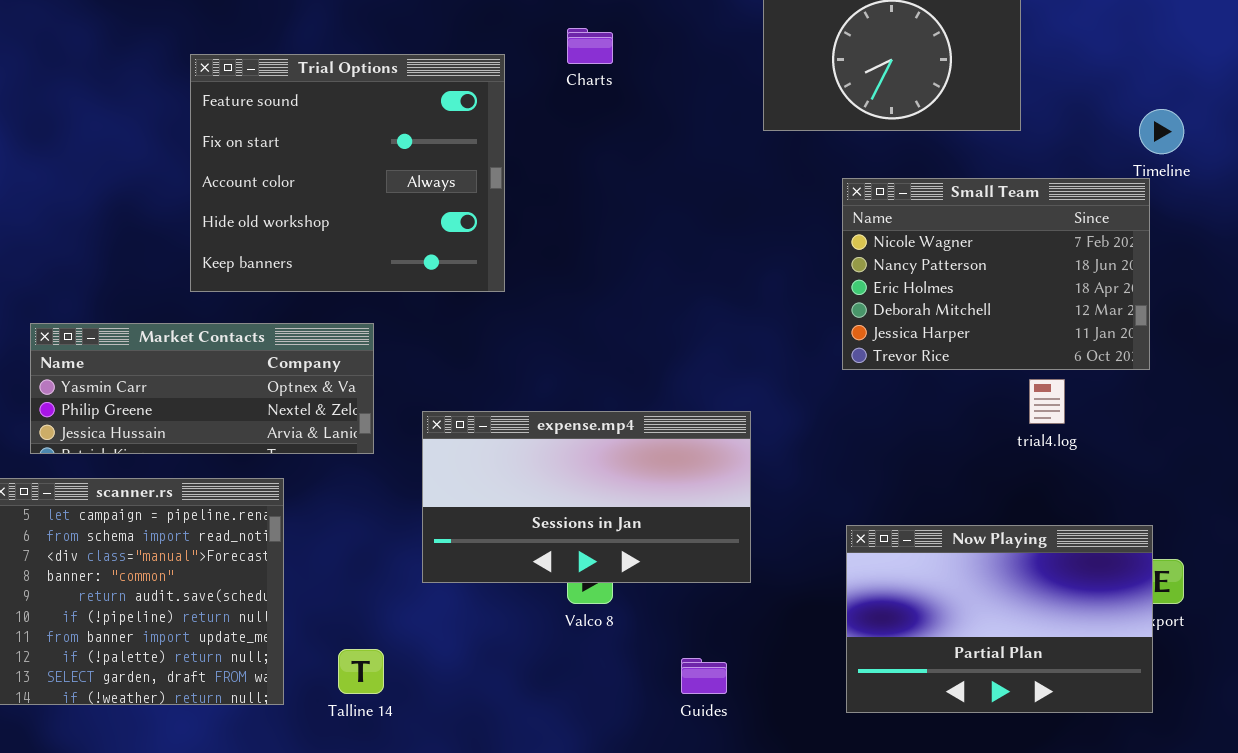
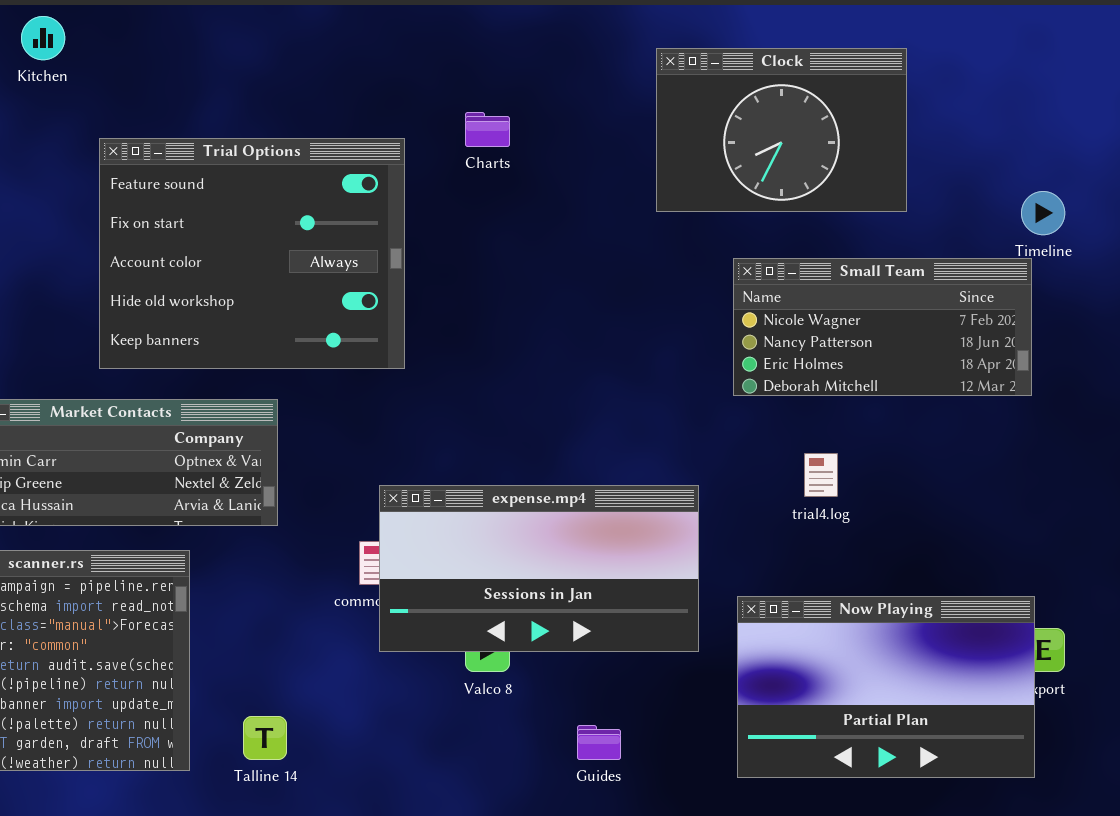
Small Team: [842,178,1150,370] -> [733,258,1032,396], resized
trial4.log: [1029,379,1065,424] -> [804,453,838,497], moved
expense.mp4: [422,411,751,583] -> [379,485,699,652], moved

